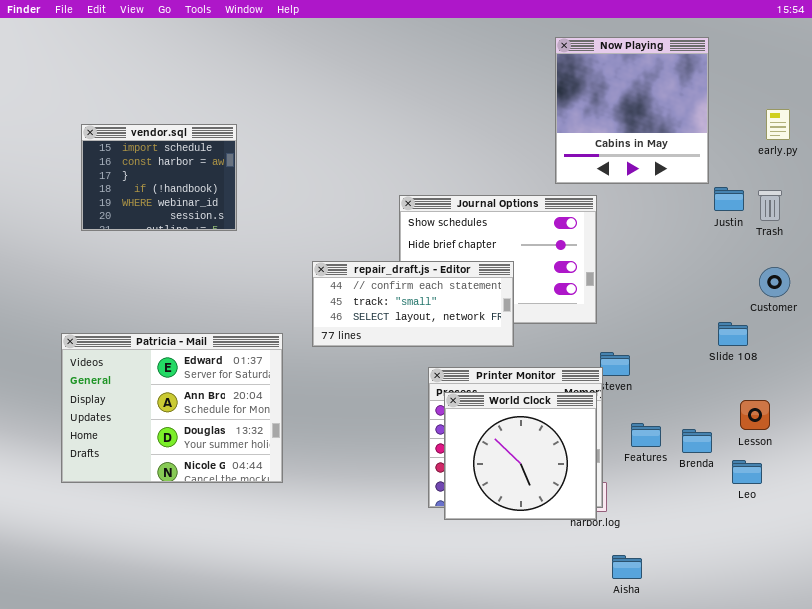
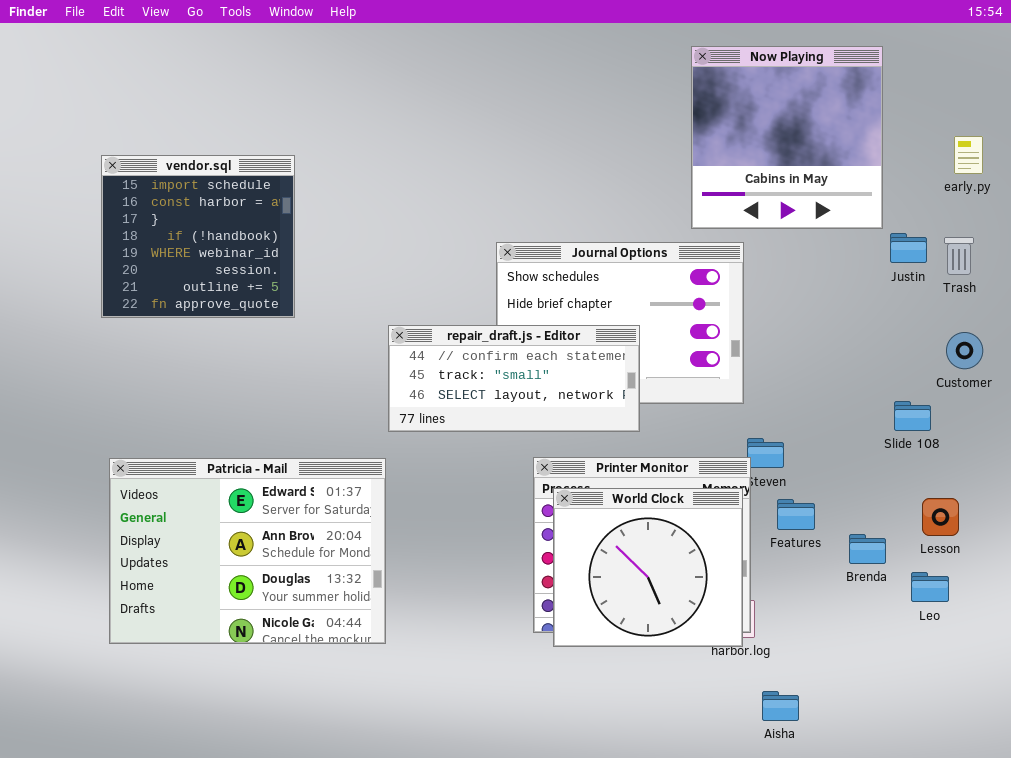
vendor.sql: [81,124,237,231] -> [101,155,295,318], resized
Patricia - Mail: [61,333,283,483] -> [109,458,386,644], moved
Features: [631,423,661,447] -> [777,499,815,530], moved

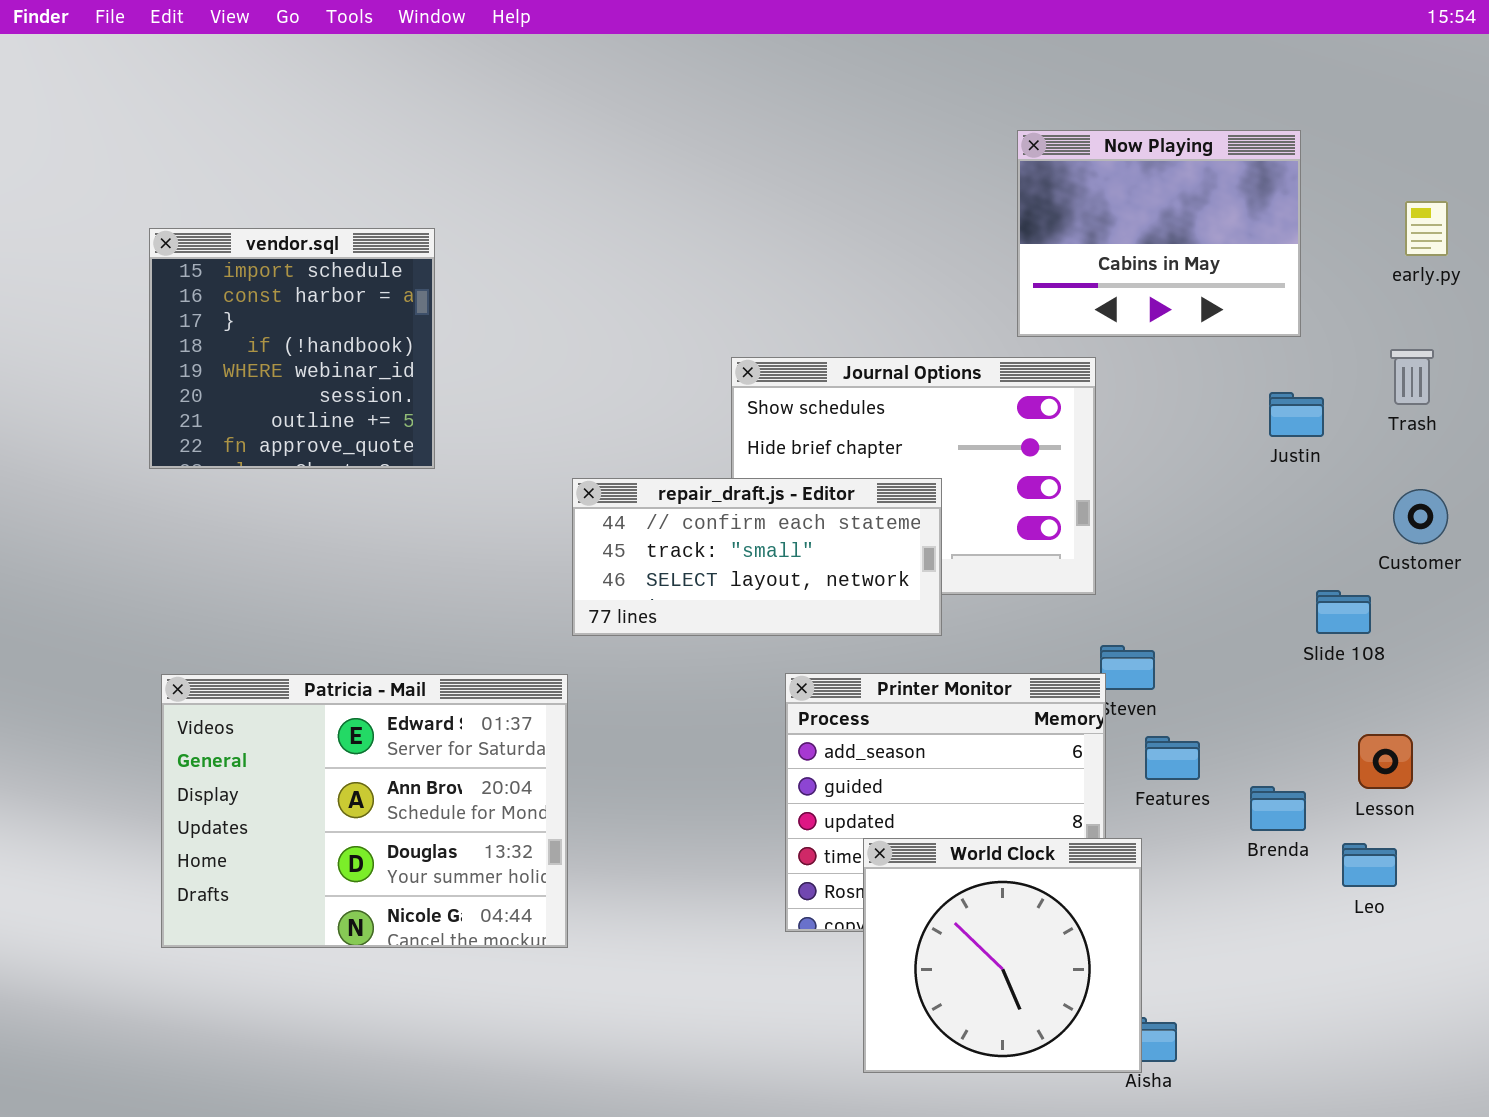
Now Playing: [691,46,883,229] -> [1017,130,1301,337], resized
Justin: [890,233,927,263] -> [1269,392,1324,437], moved
World Clock: [553,488,743,647] -> [863,838,1142,1073], moved

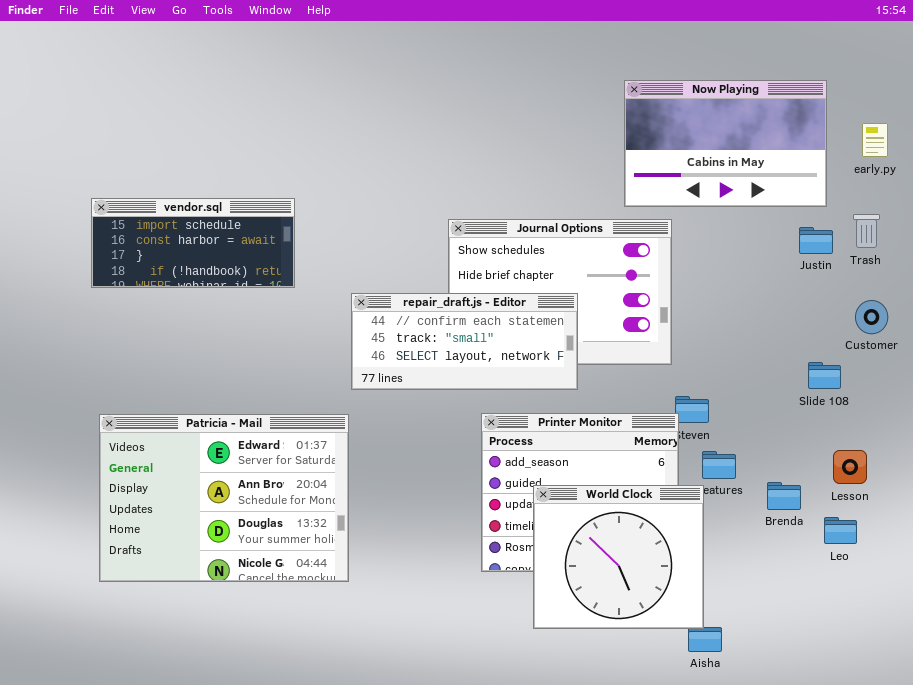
Now Playing: [1017,130,1301,337] -> [624,80,827,207], resized
vendor.sql: [149,228,435,469] -> [91,198,295,288], resized
Justin: [1269,392,1324,437] -> [799,227,833,254], moved
World Clock: [863,838,1142,1073] -> [533,485,704,629], moved

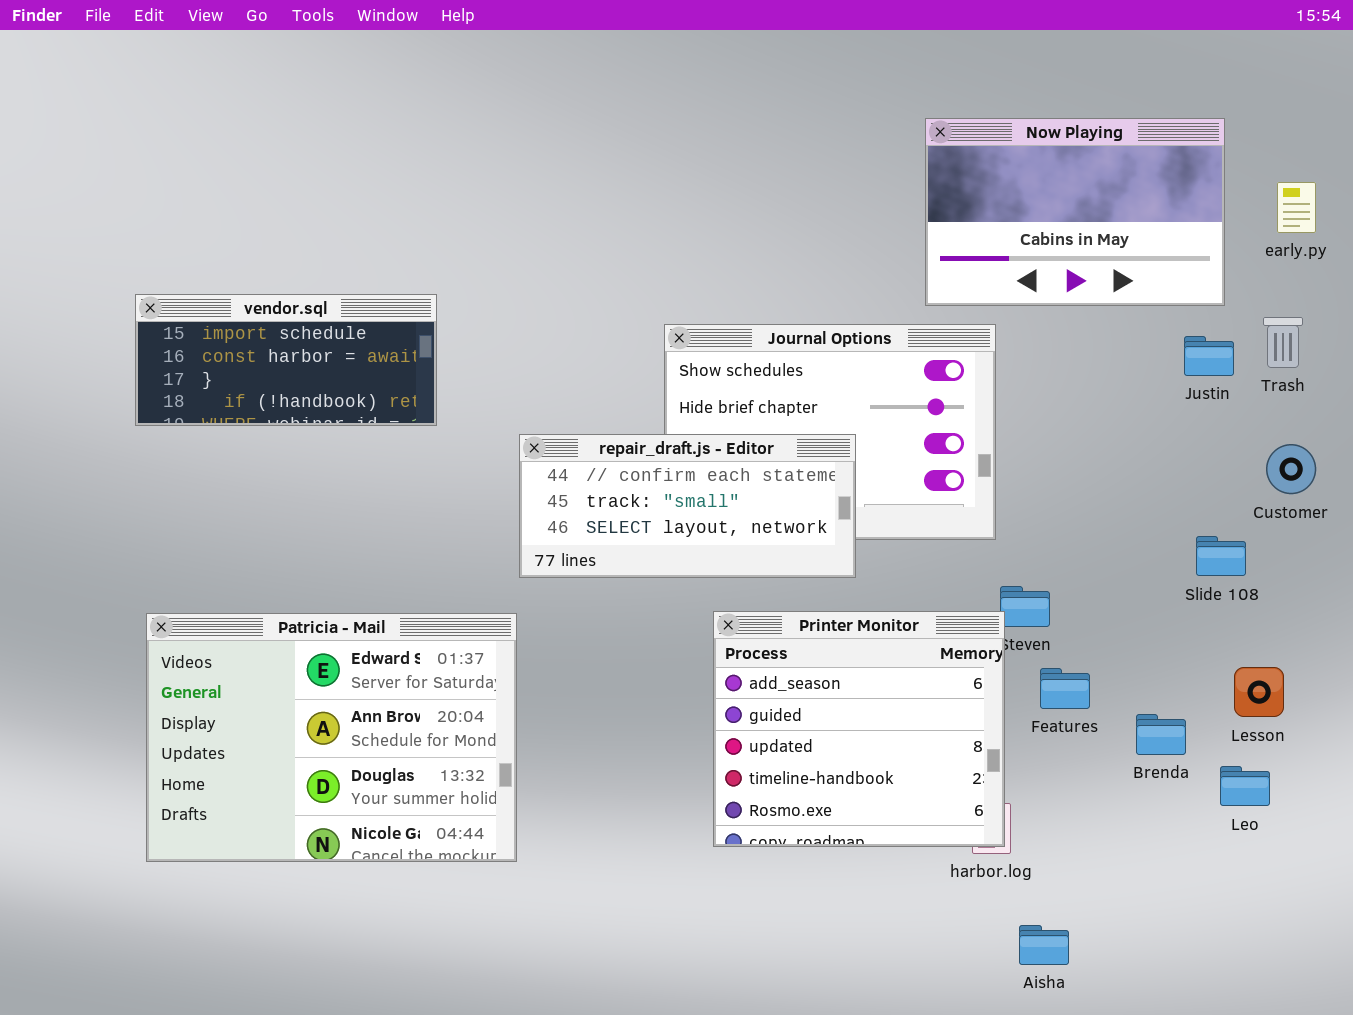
World Clock: [533,485,704,629] -> none, closed

